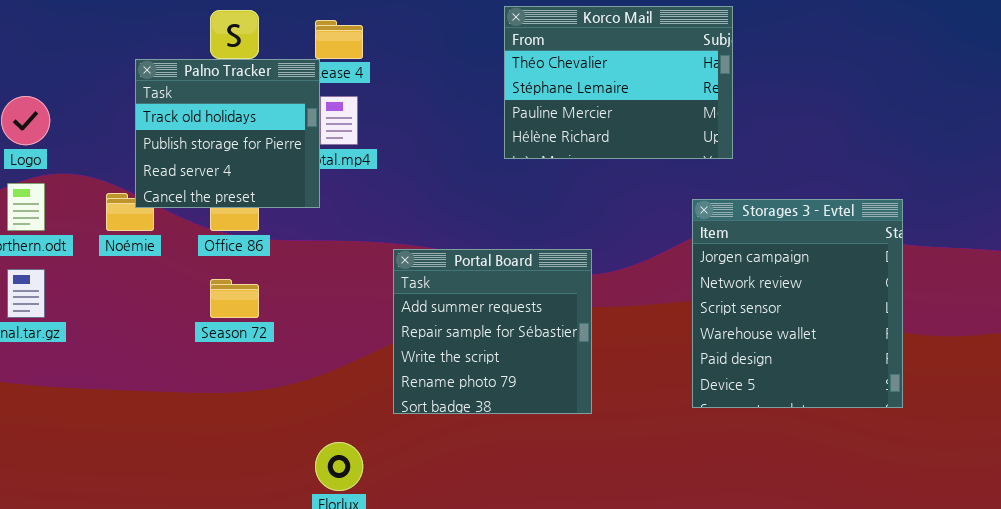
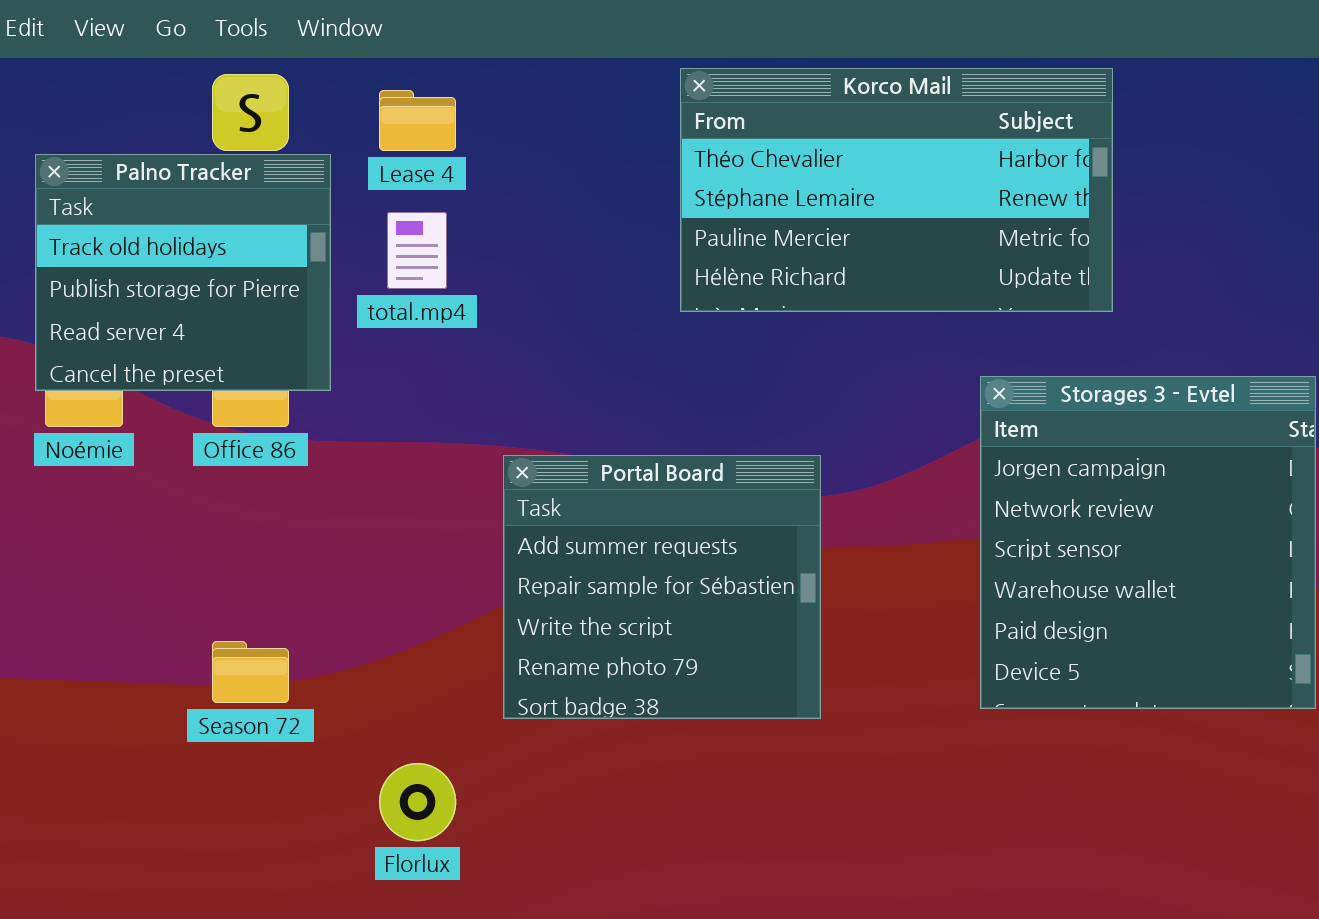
Korco Mail: [504,6,733,159] -> [680,68,1113,312], resized
Palno Tracker: [135,59,320,208] -> [35,154,331,391], moved
Season 72: [210,279,259,318] -> [212,641,289,703], moved

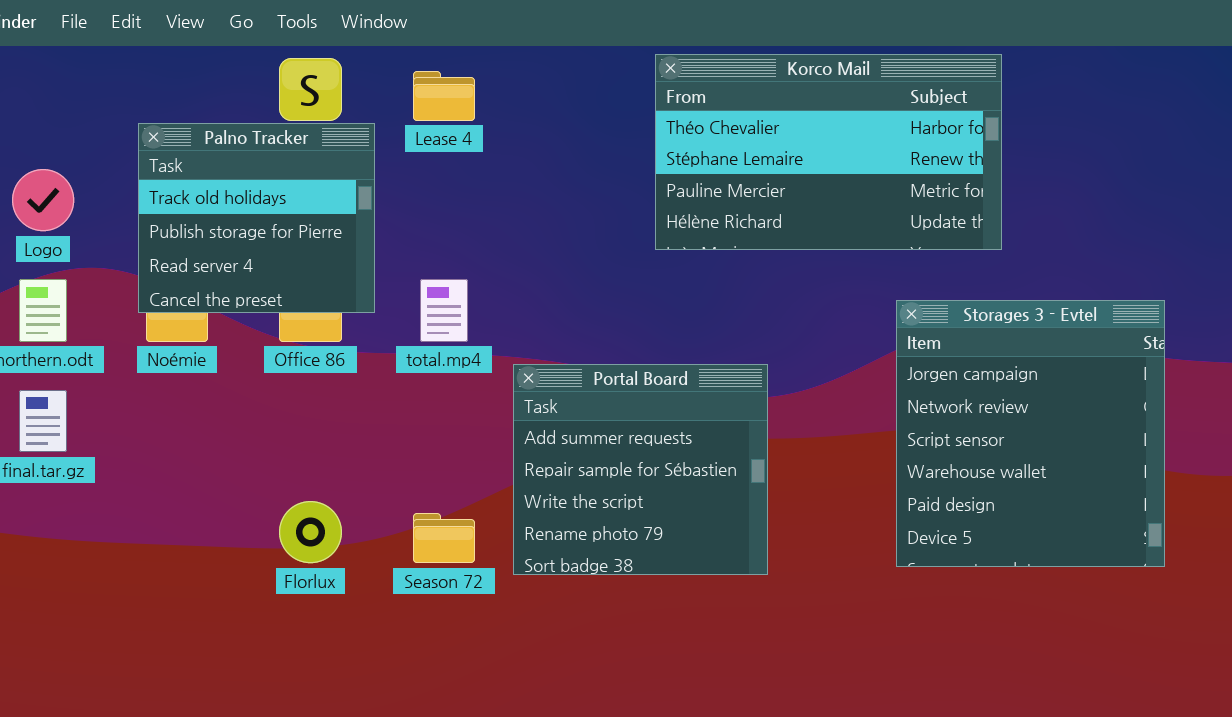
total.mp4: [387,212,447,289] -> [420,279,468,342], moved
Season 72: [212,641,289,703] -> [413,513,475,563], moved
Florlux: [379,763,456,841] -> [279,501,342,563], moved

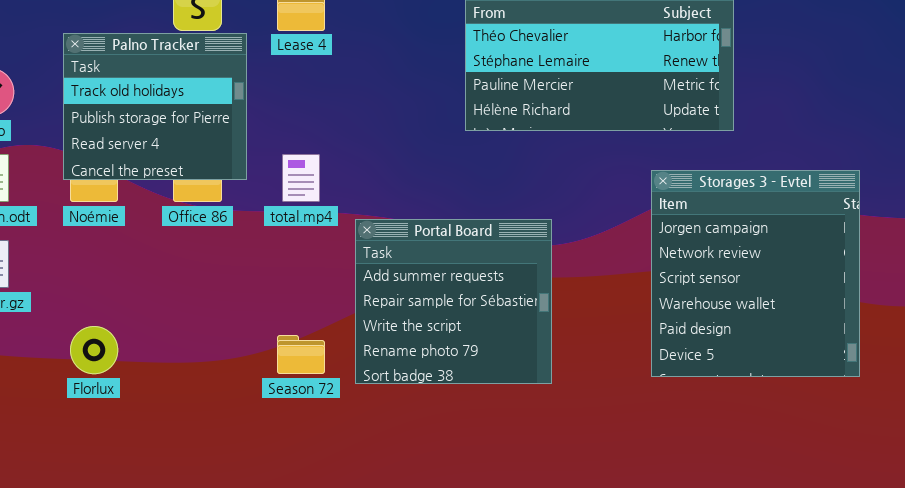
Florlux: [279,501,342,563] -> [70,326,118,374], moved

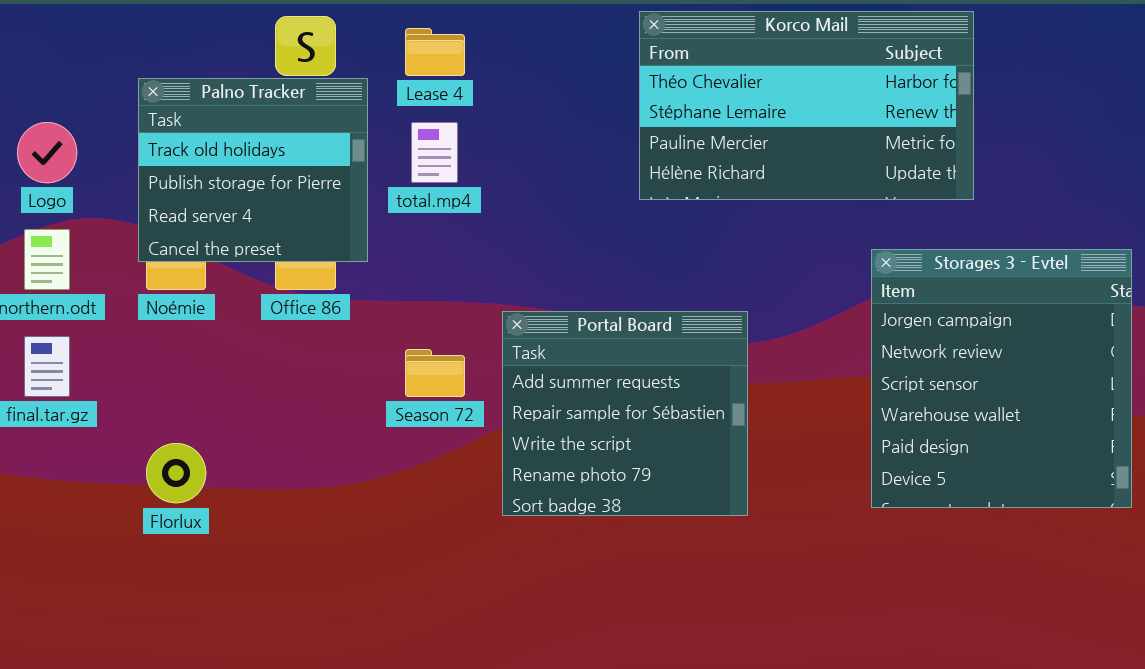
total.mp4: [282,154,320,202] -> [411,122,458,183], moved
Season 72: [277,335,325,374] -> [405,349,465,397], moved

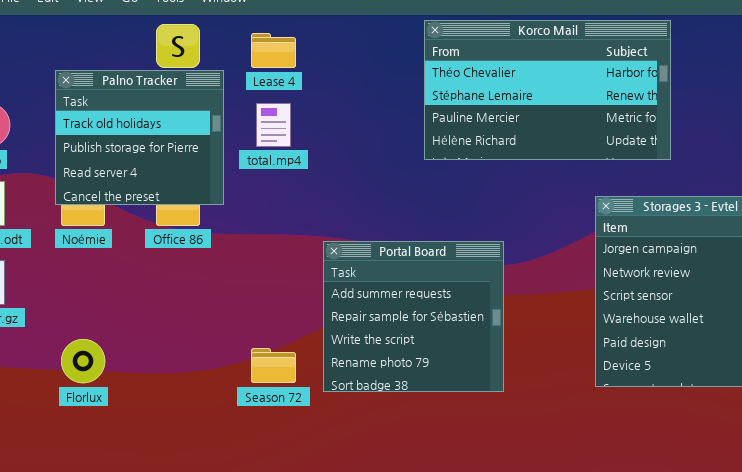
Season 72: [405,349,465,397] -> [251,348,296,383], moved

